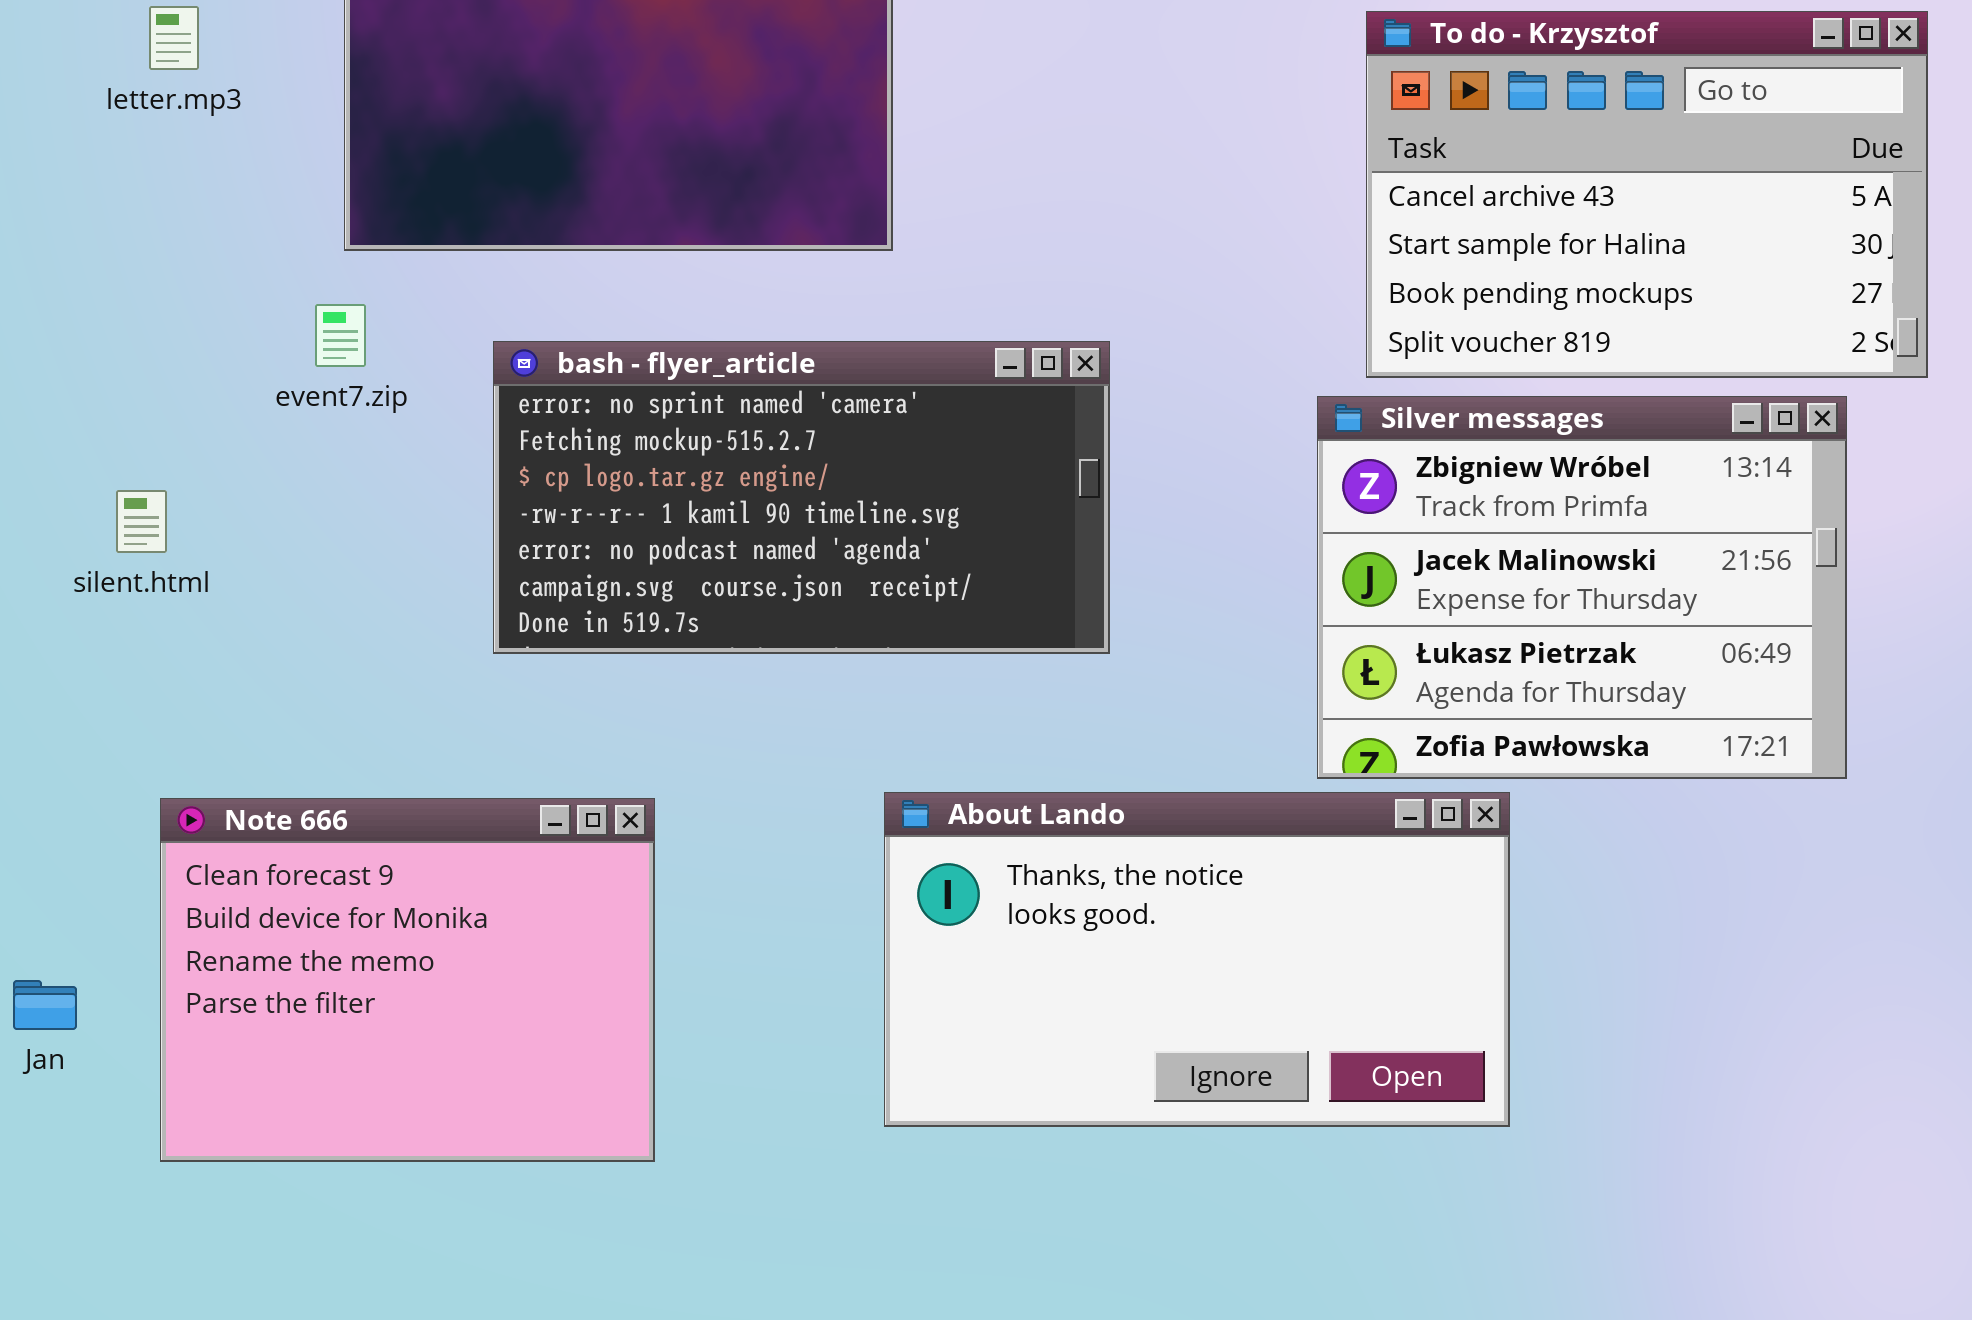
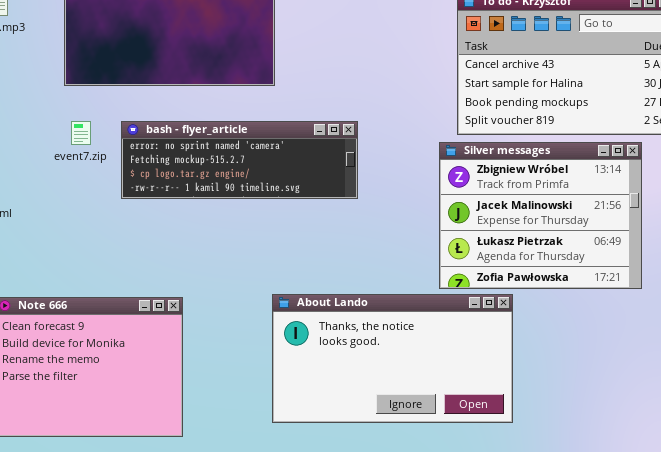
event7.zip: [315,304,366,367] -> [71,121,91,145], moved
bash - flyer_article: [493,341,1110,654] -> [121,121,358,199], resized

